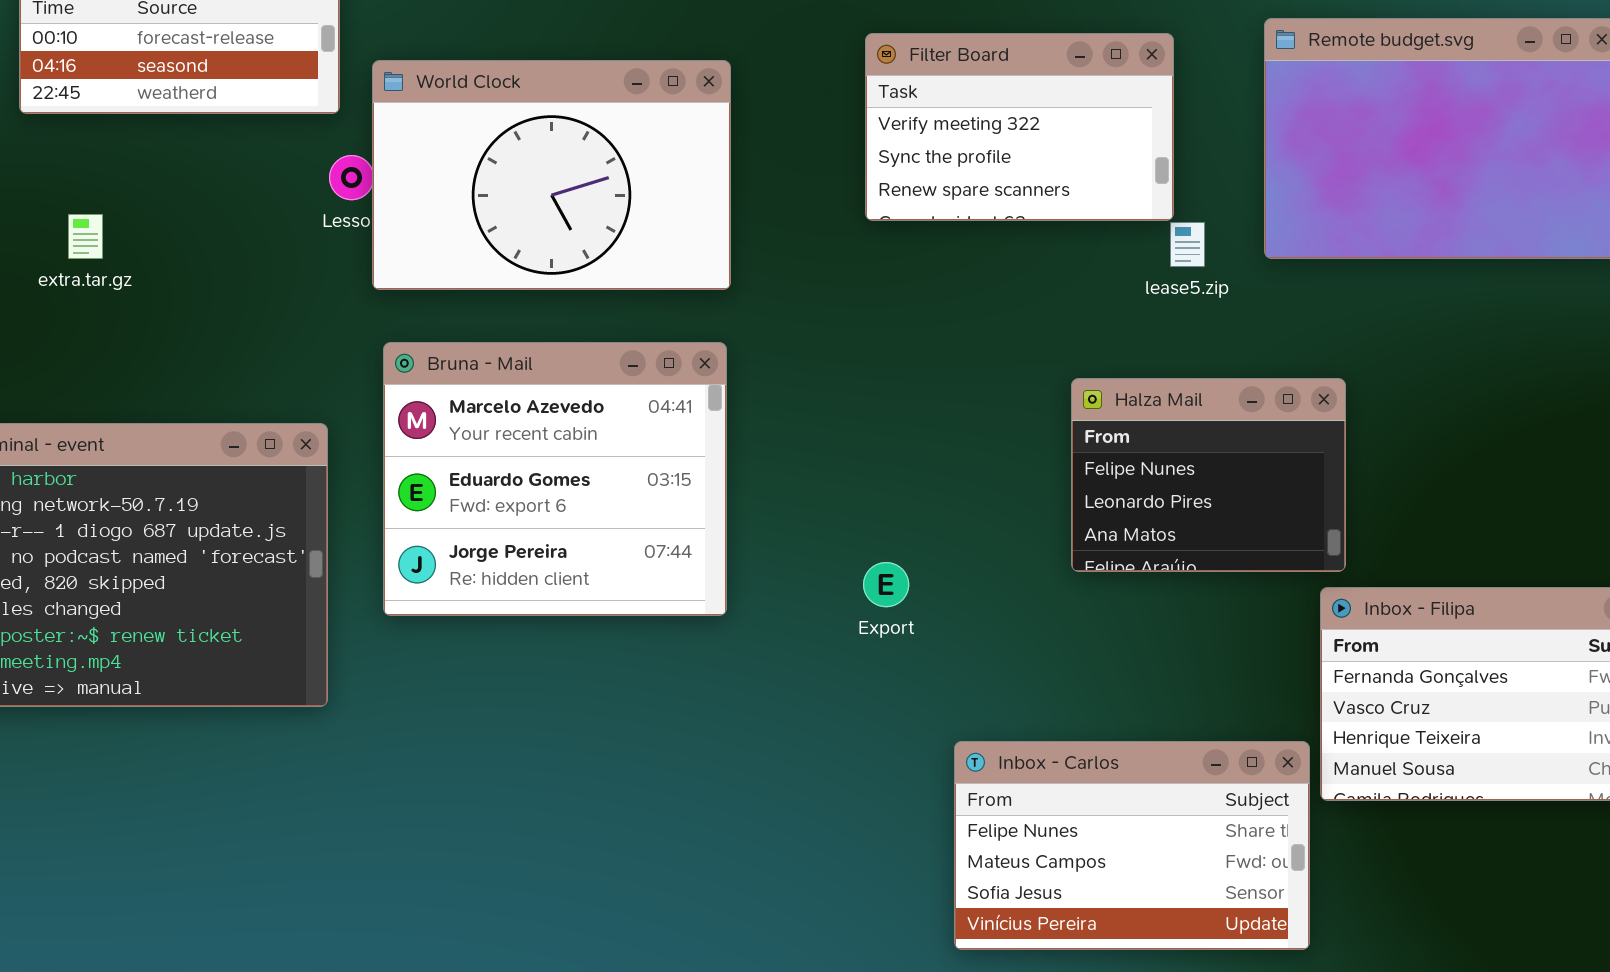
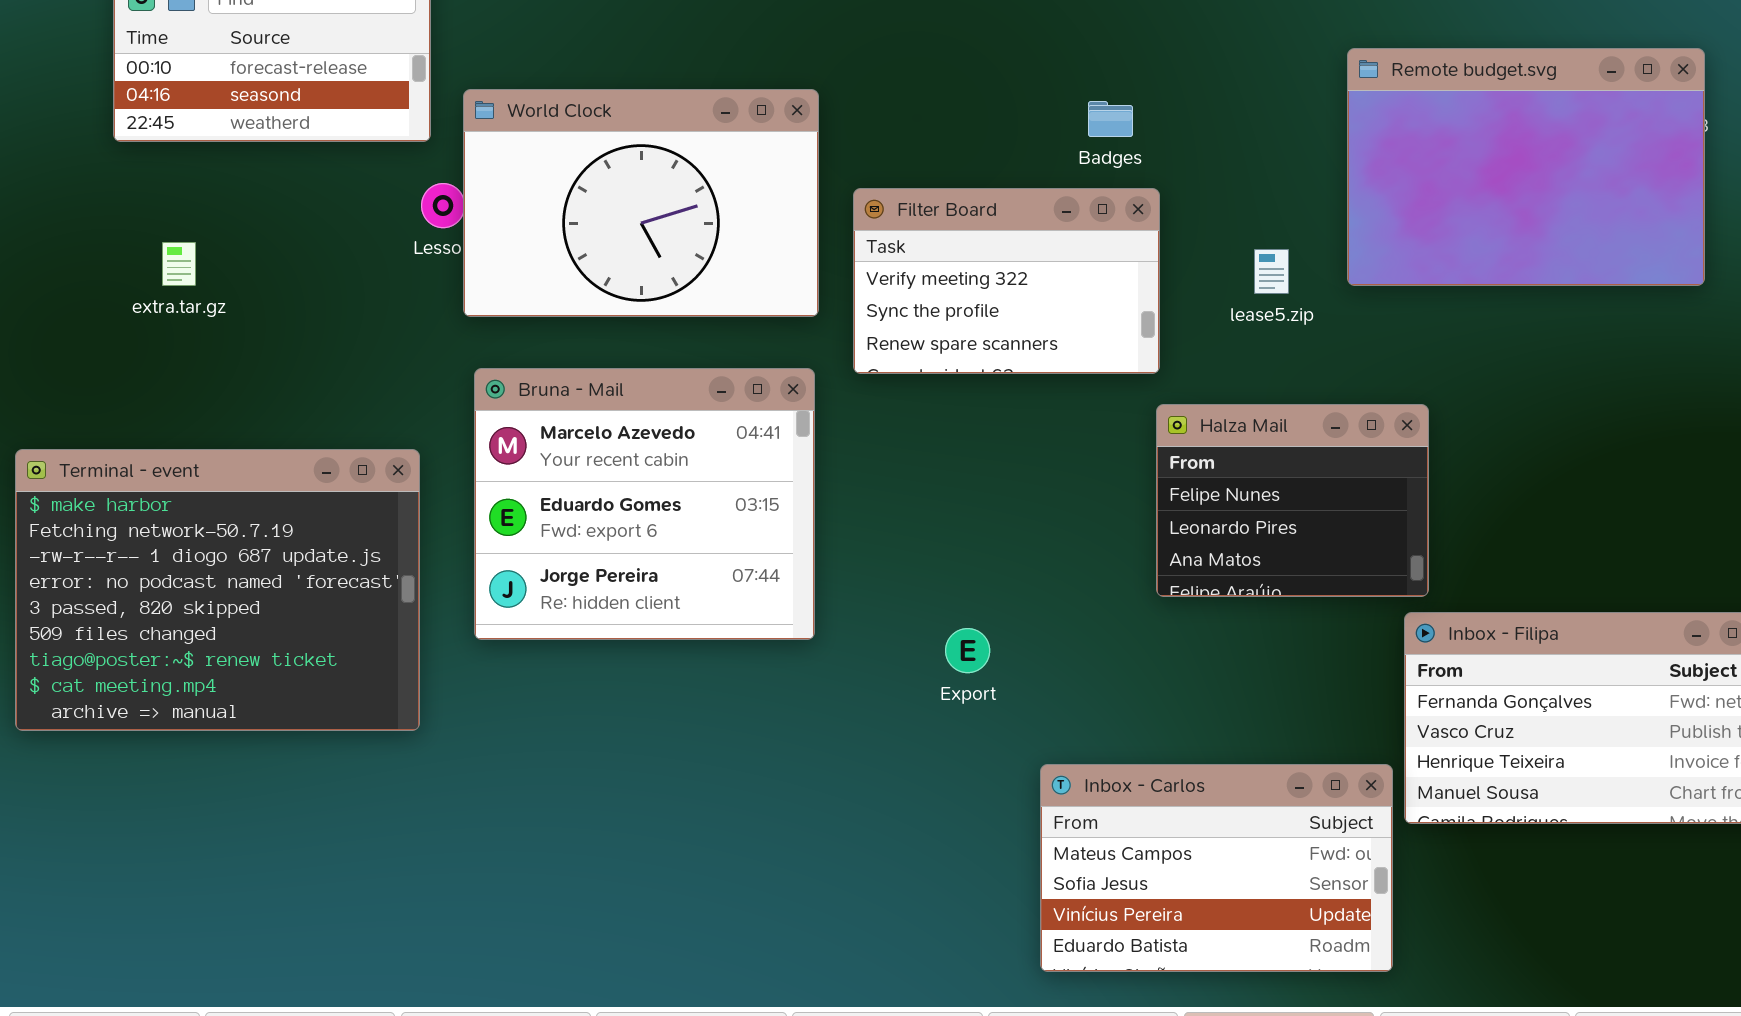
Filter Board: [865,33,1174,221] -> [853,188,1160,374], moved
Export: [863,562,909,607] -> [945,628,990,673], moved
Inbox - Carlos: [954,741,1310,950] -> [1040,764,1393,972], scrolled down 1 row

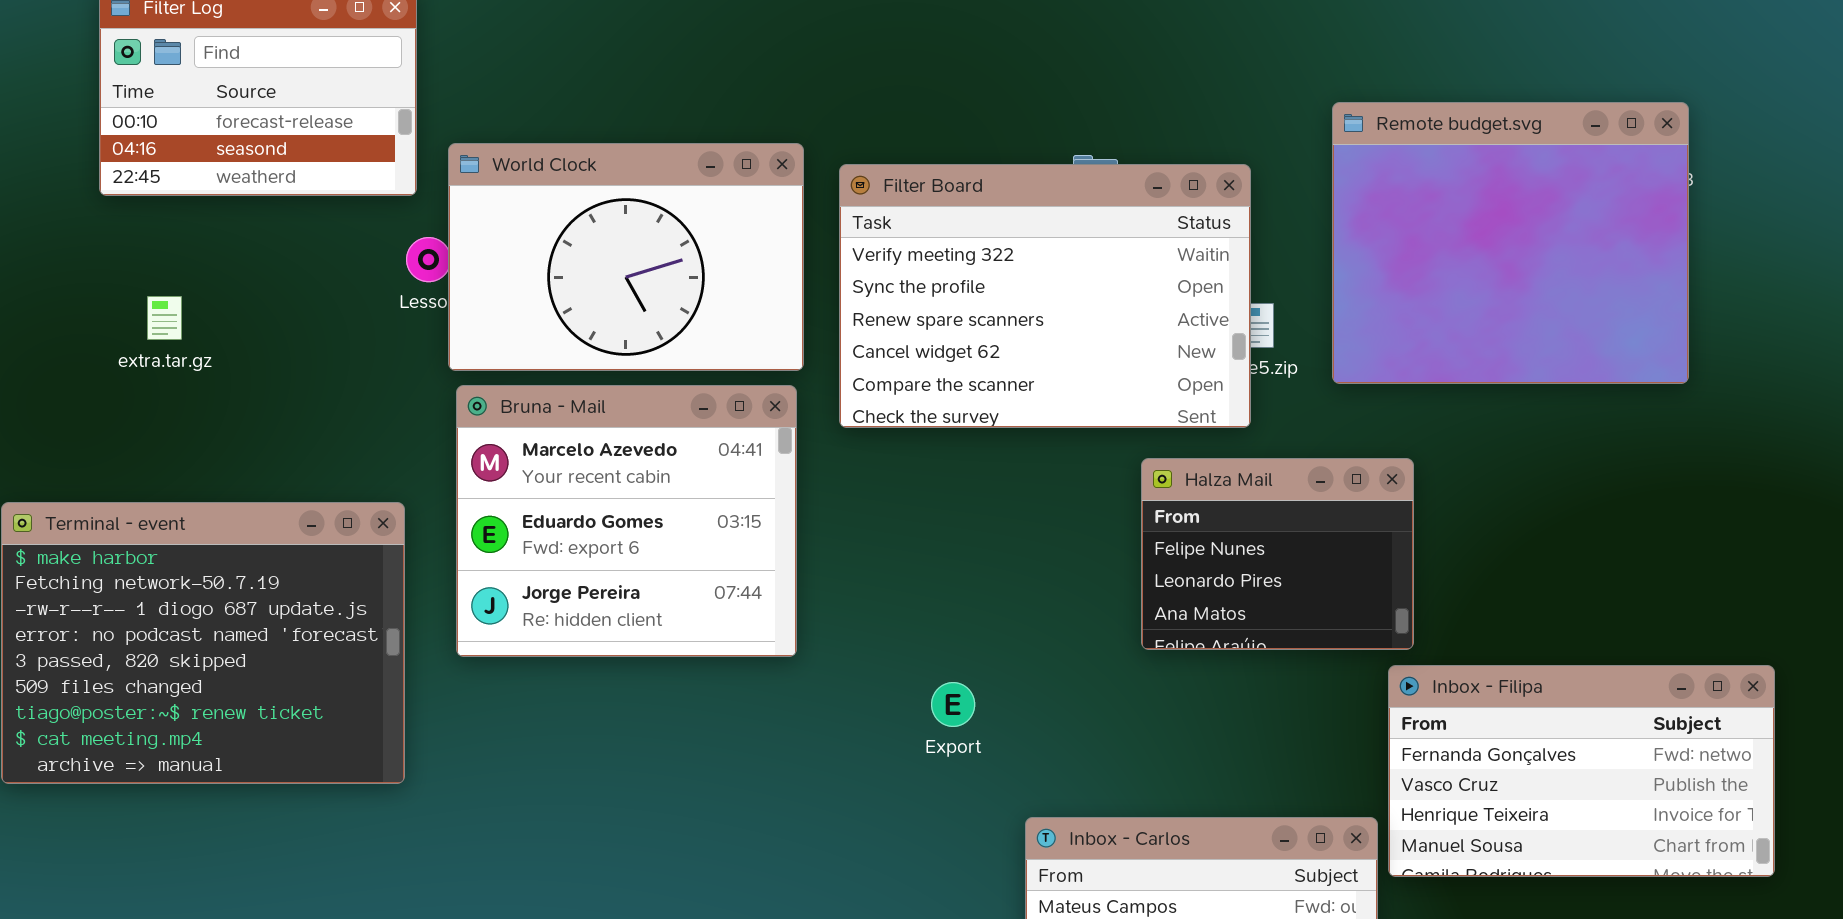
Remote budget.svg: [1347,48,1705,286] -> [1332,102,1689,384], resized
Filter Board: [853,188,1160,374] -> [839,164,1251,428], resized
Bruna - Mail: [474,368,815,640] -> [456,385,797,657], moved

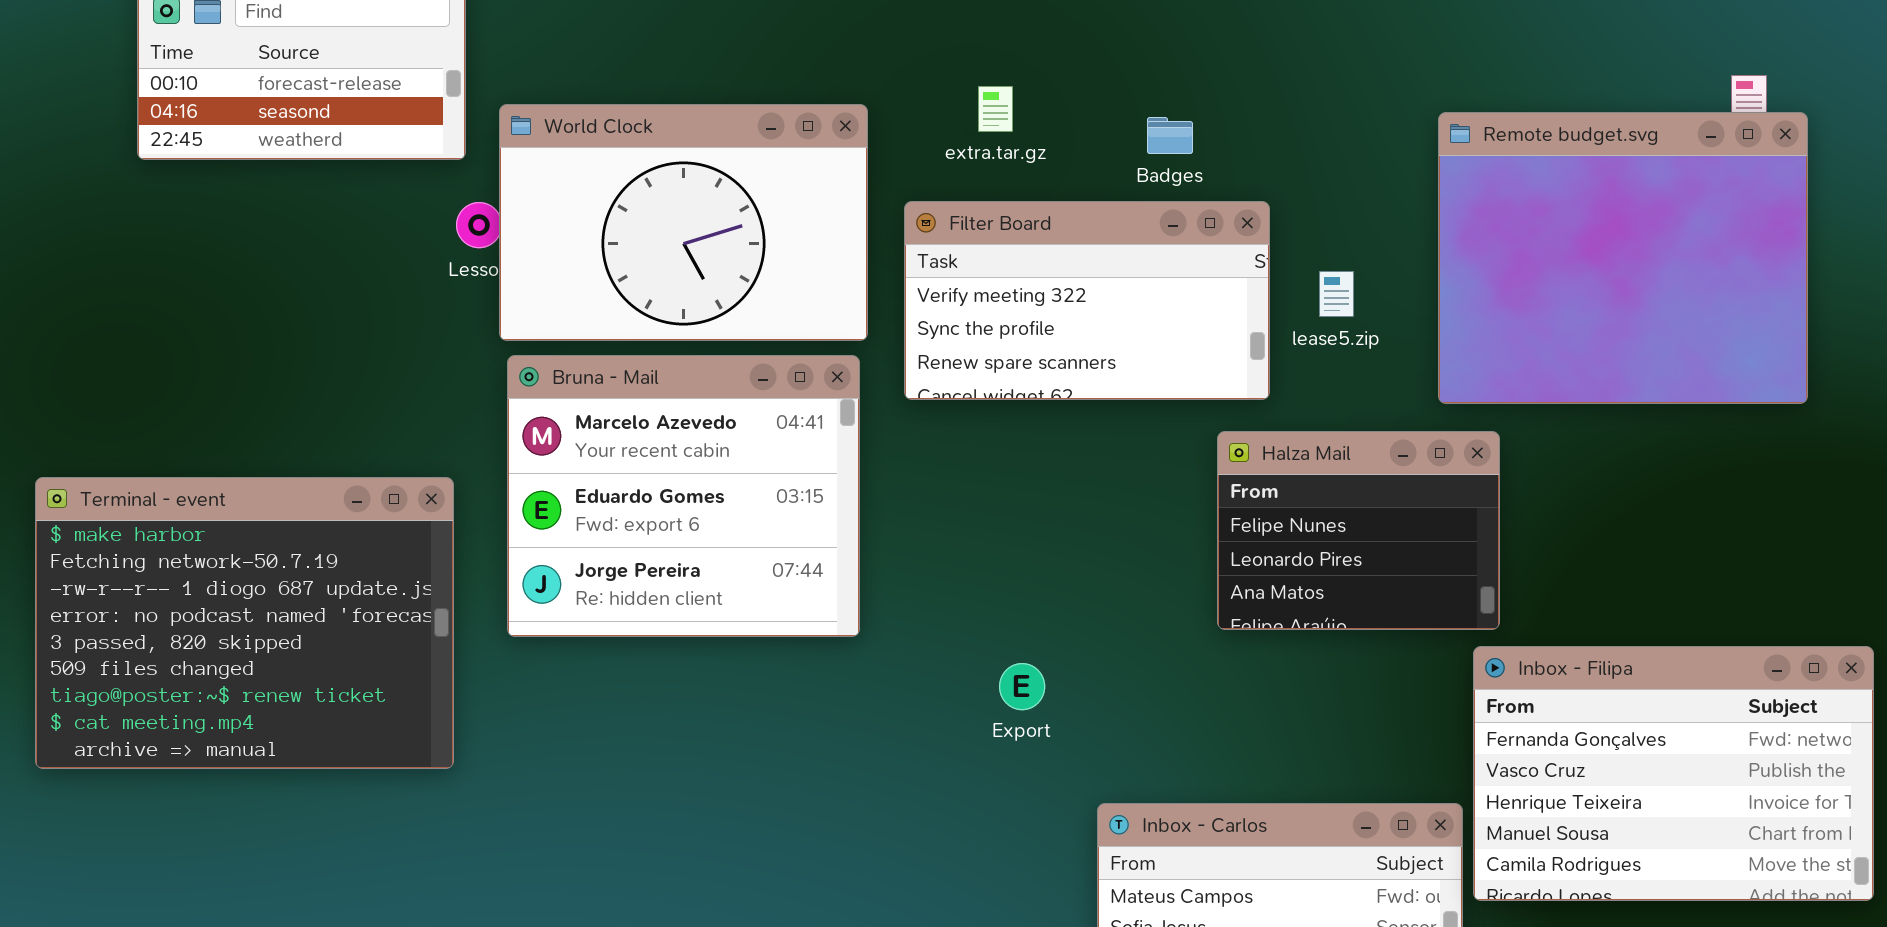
Remote budget.svg: [1332,102,1689,384] -> [1438,112,1808,404], moved
Filter Board: [839,164,1251,428] -> [904,201,1270,400], resized
extra.tar.gz: [147,296,182,340] -> [978,86,1013,132], moved
Inbox - Filipa: [1388,665,1775,877] -> [1473,646,1874,901], resized

